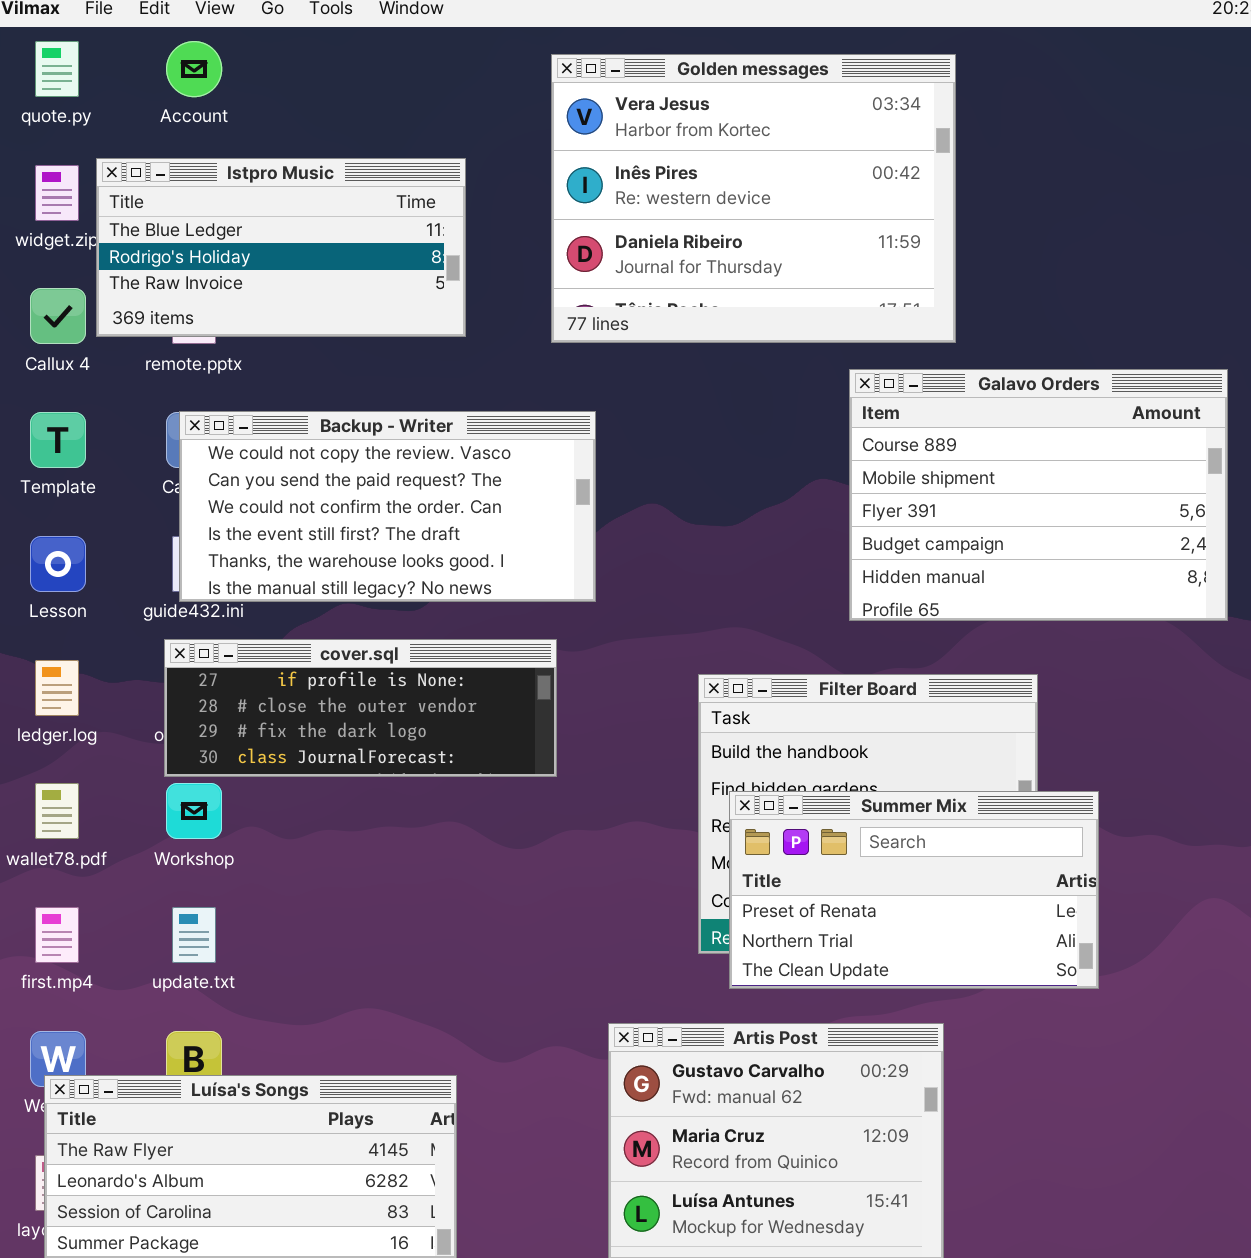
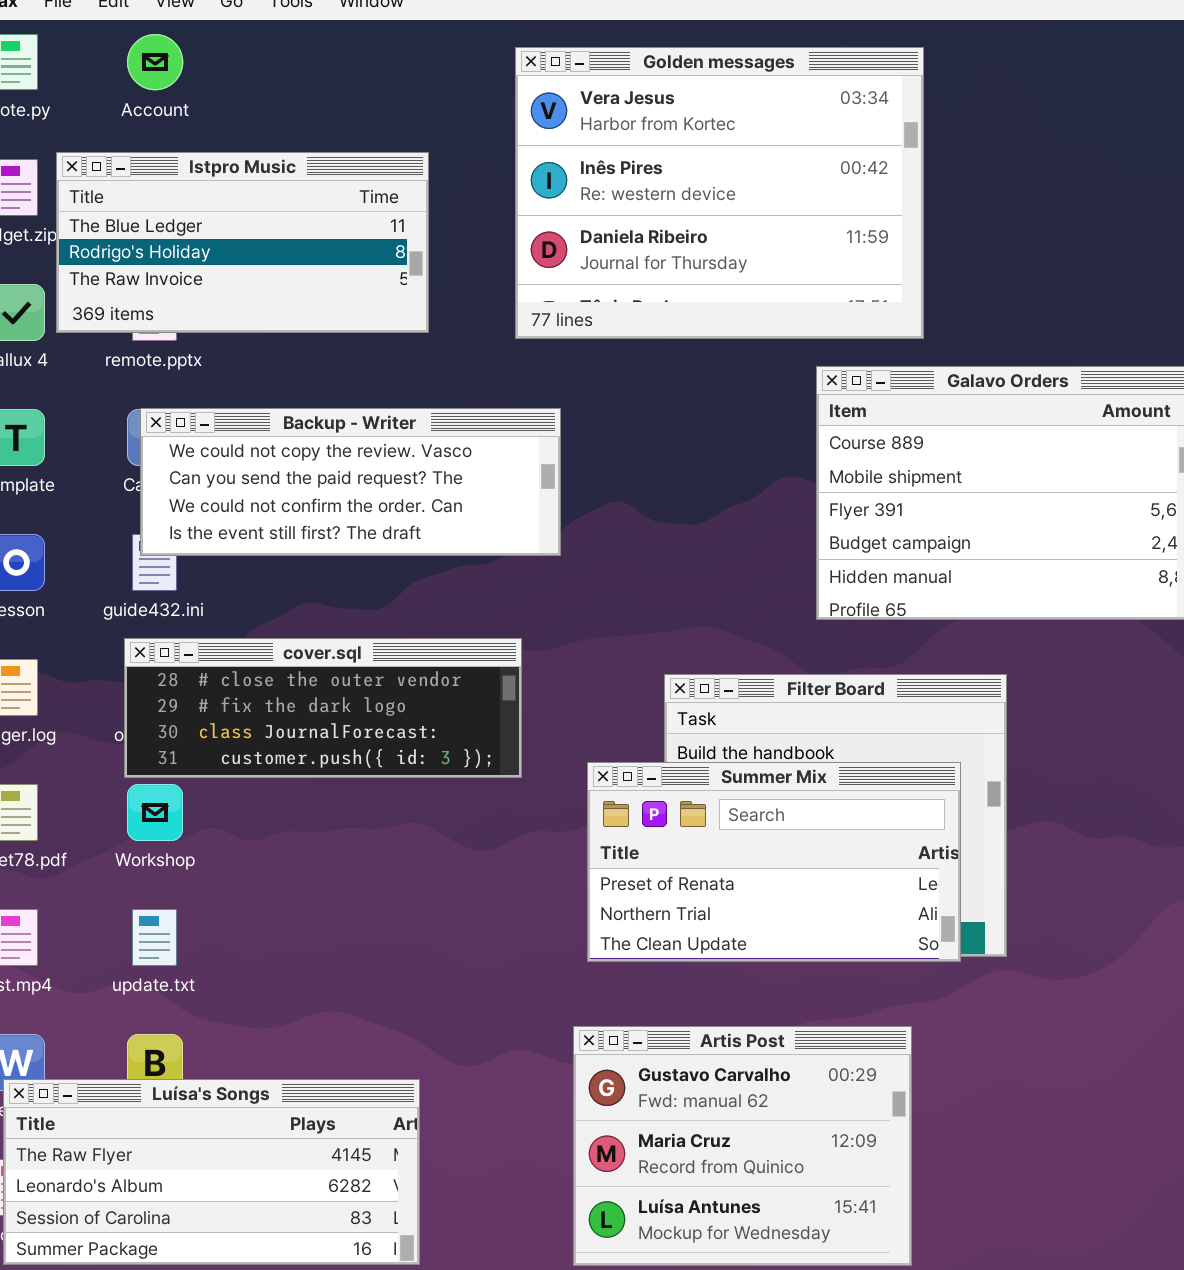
Backup - Writer: [179,411,596,602] -> [140,408,561,556], resized
cover.sql: [164,639,557,777] -> [124,638,522,778], scrolled down 1 row
Summer Mix: [729,791,1099,989] -> [587,762,961,962], moved

